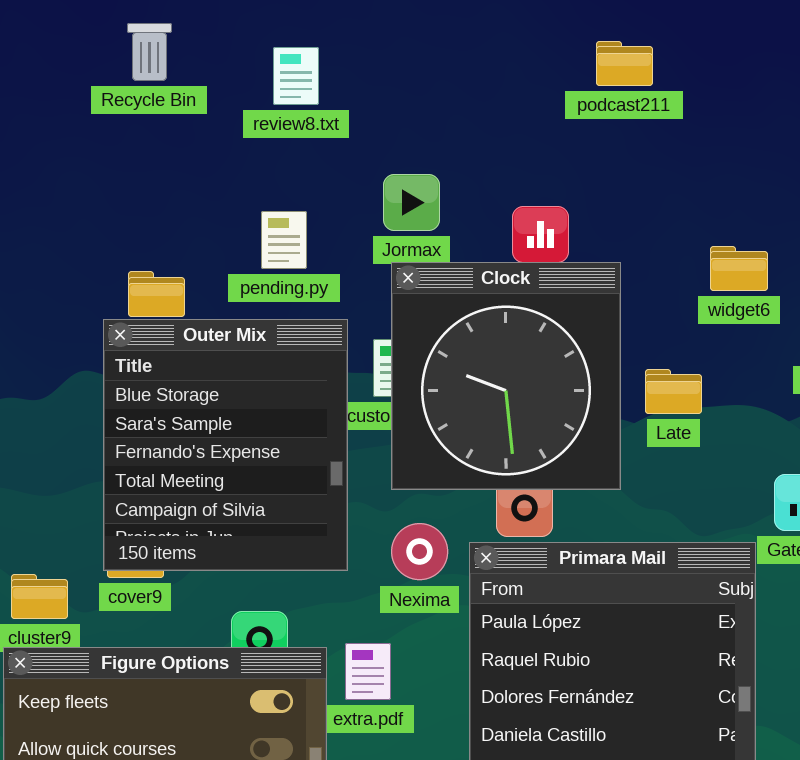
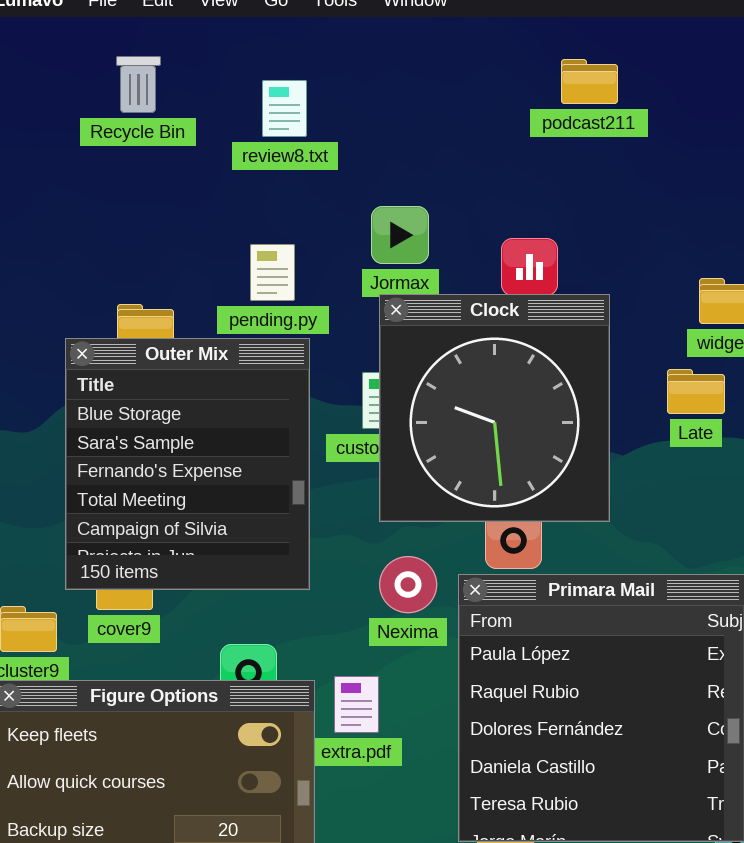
podcast211: [596,41,653,86] -> [561,59,618,104], moved
Outer Mix: [103,319,348,571] -> [65,338,310,590], moved
Late: [645,369,702,414] -> [667,369,725,414], moved

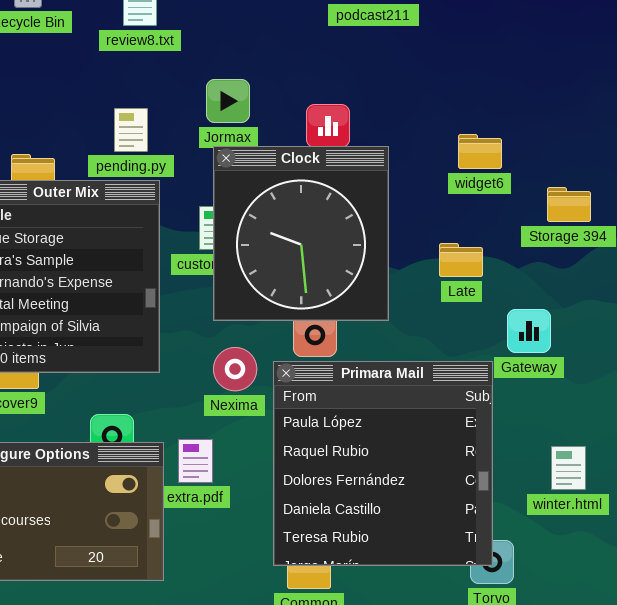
Late: [667,369,725,414] -> [439,243,483,277], moved

